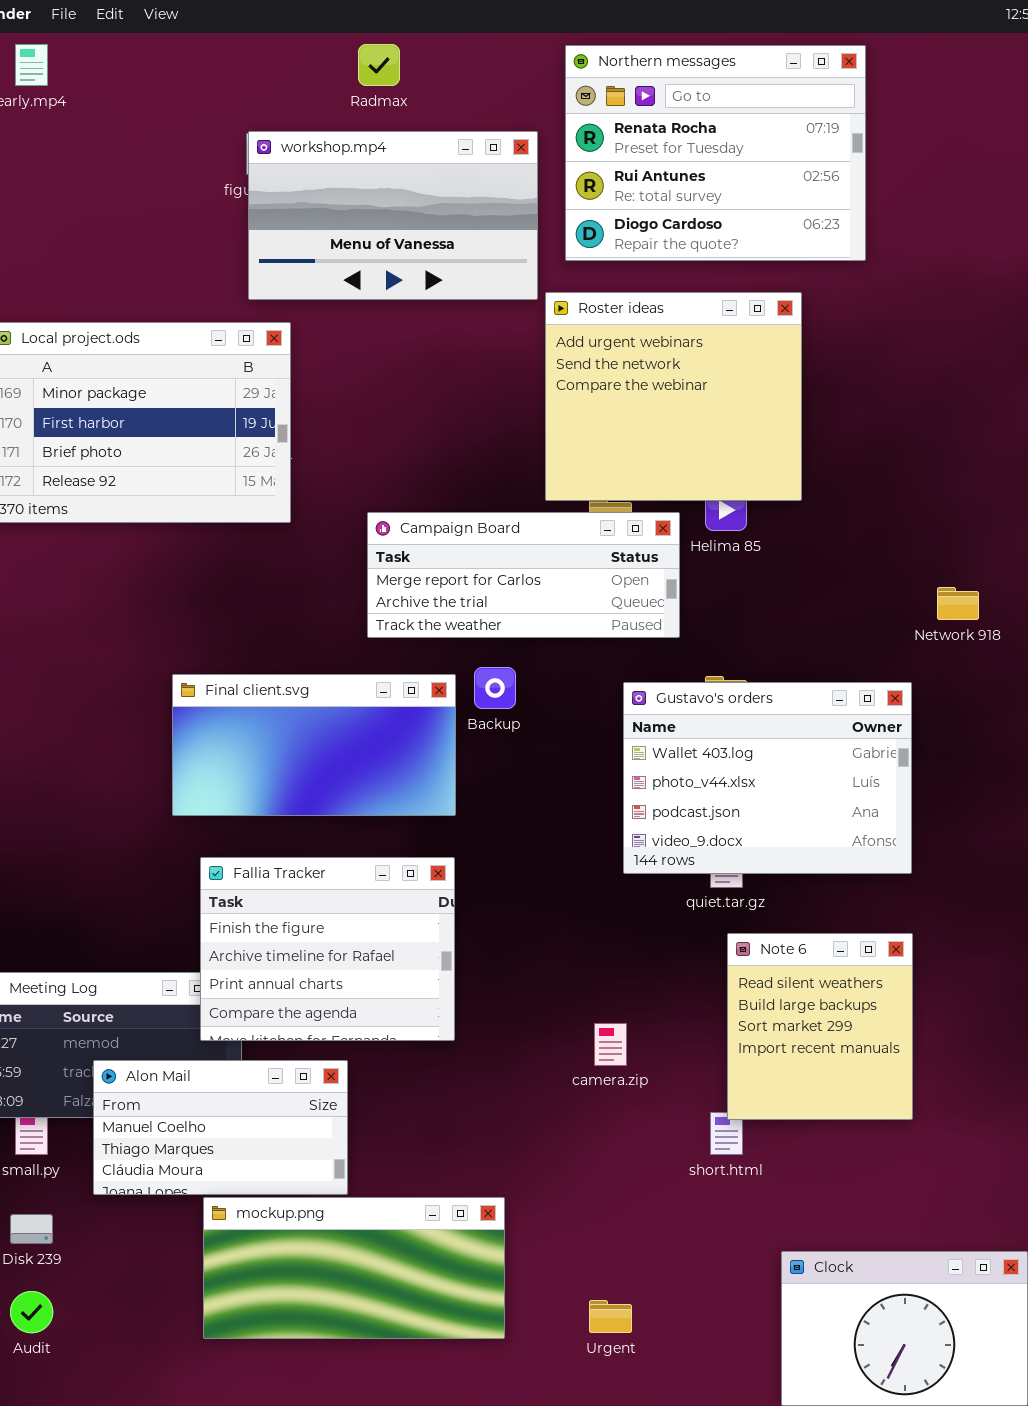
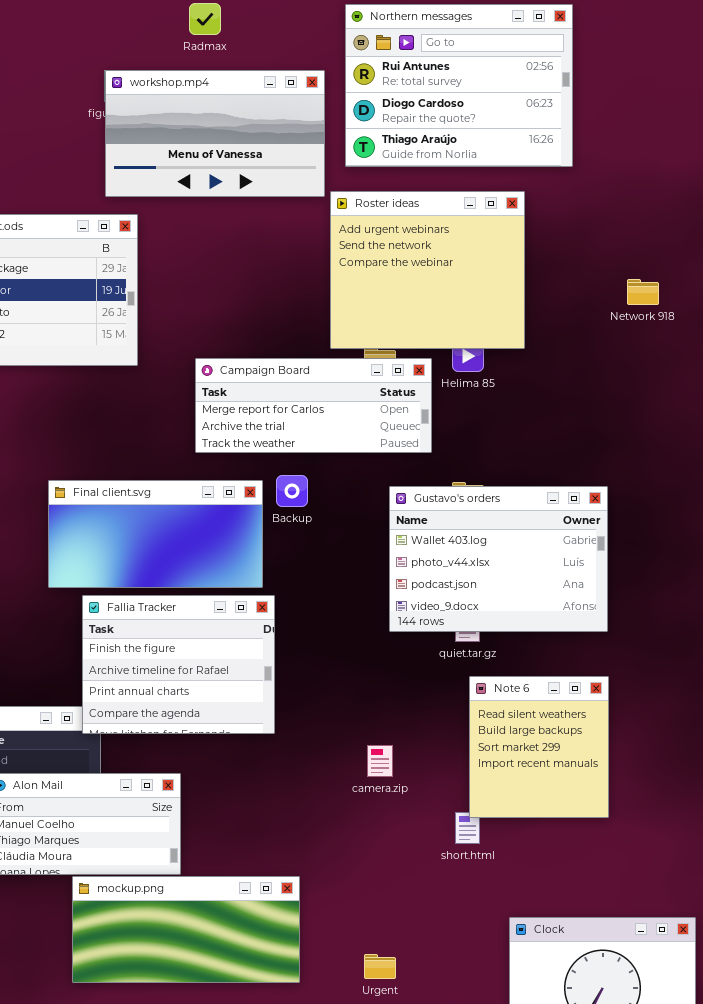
Northern messages: [565,45,866,261] -> [345,4,573,167], scrolled down 1 row
Network 918: [937,587,979,620] -> [627,279,659,305], moved
Fallia Tracker: [200,857,455,1041] -> [82,595,275,734], moved

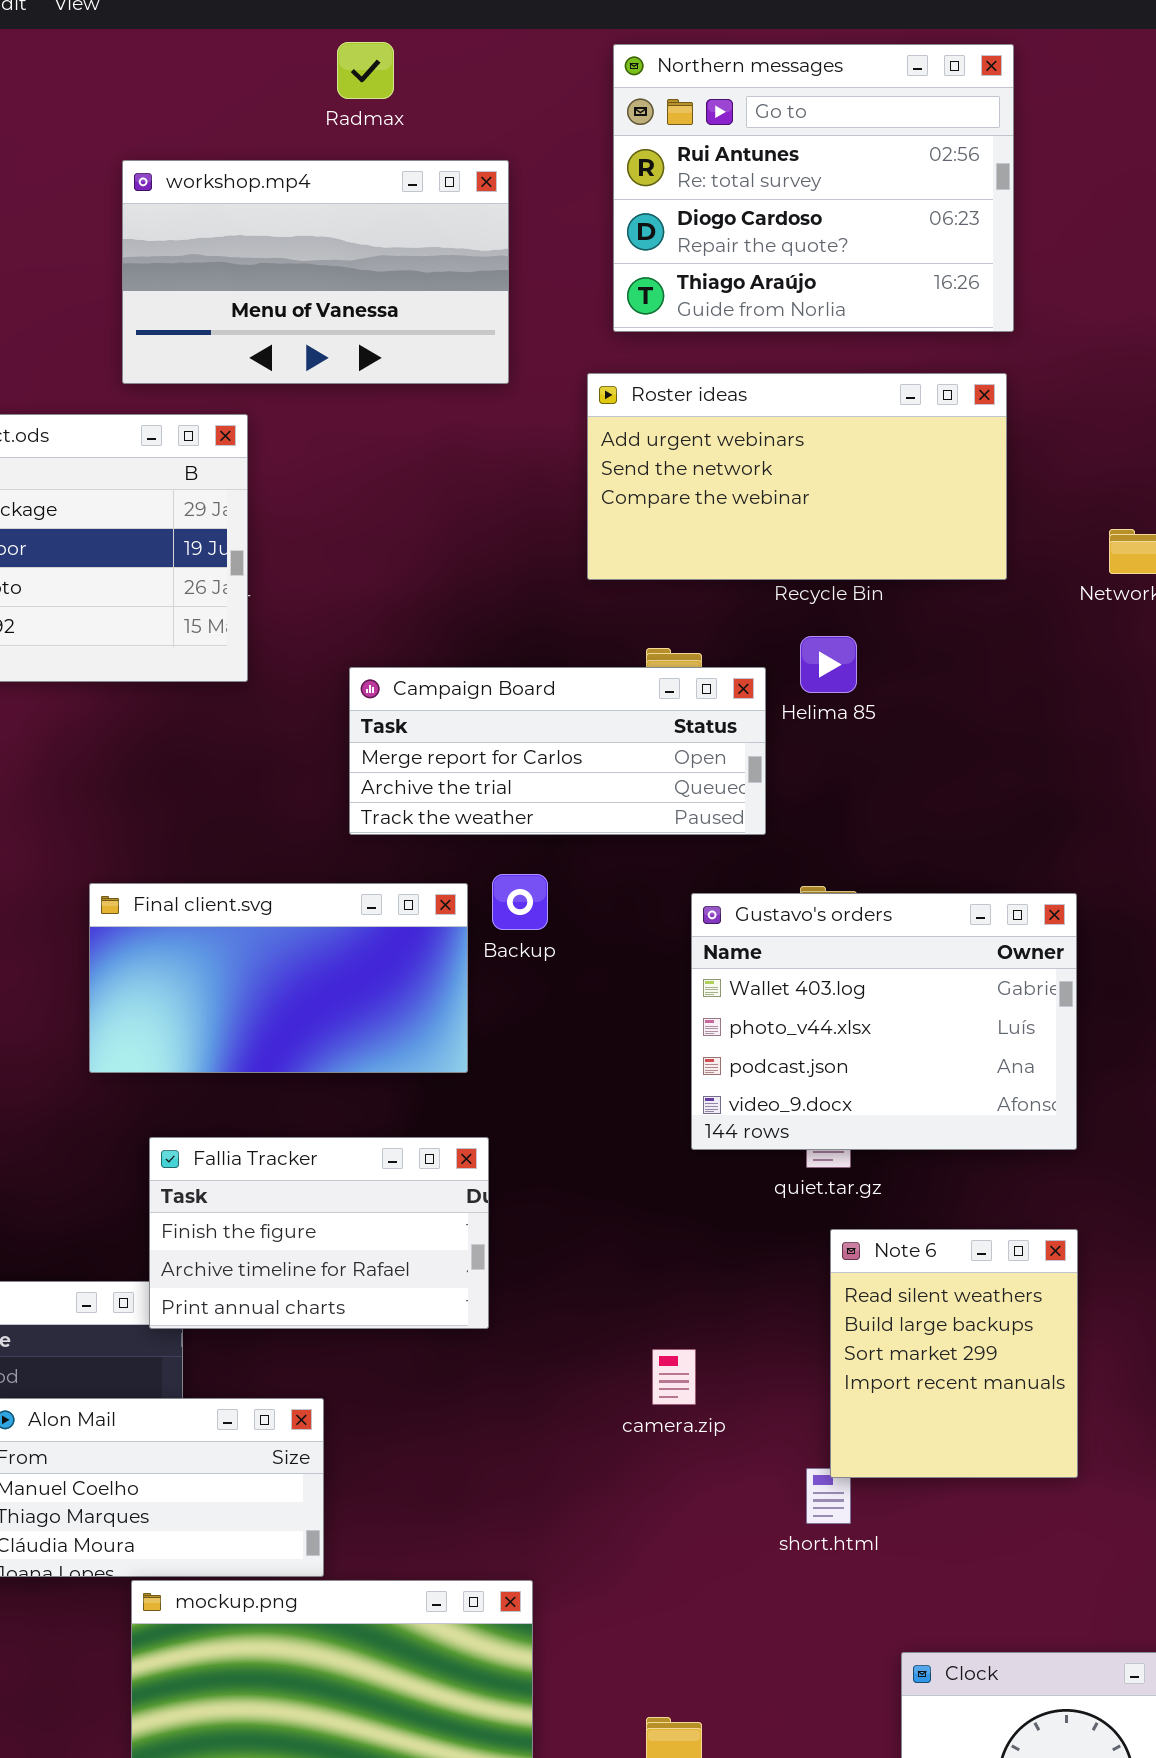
workshop.mp4: [105,70,325,197] -> [122,160,509,384], moved
Roster ideas: [330,191,525,349] -> [587,373,1007,580], resized
Fallia Tracker: [82,595,275,734] -> [149,1137,489,1329], resized

